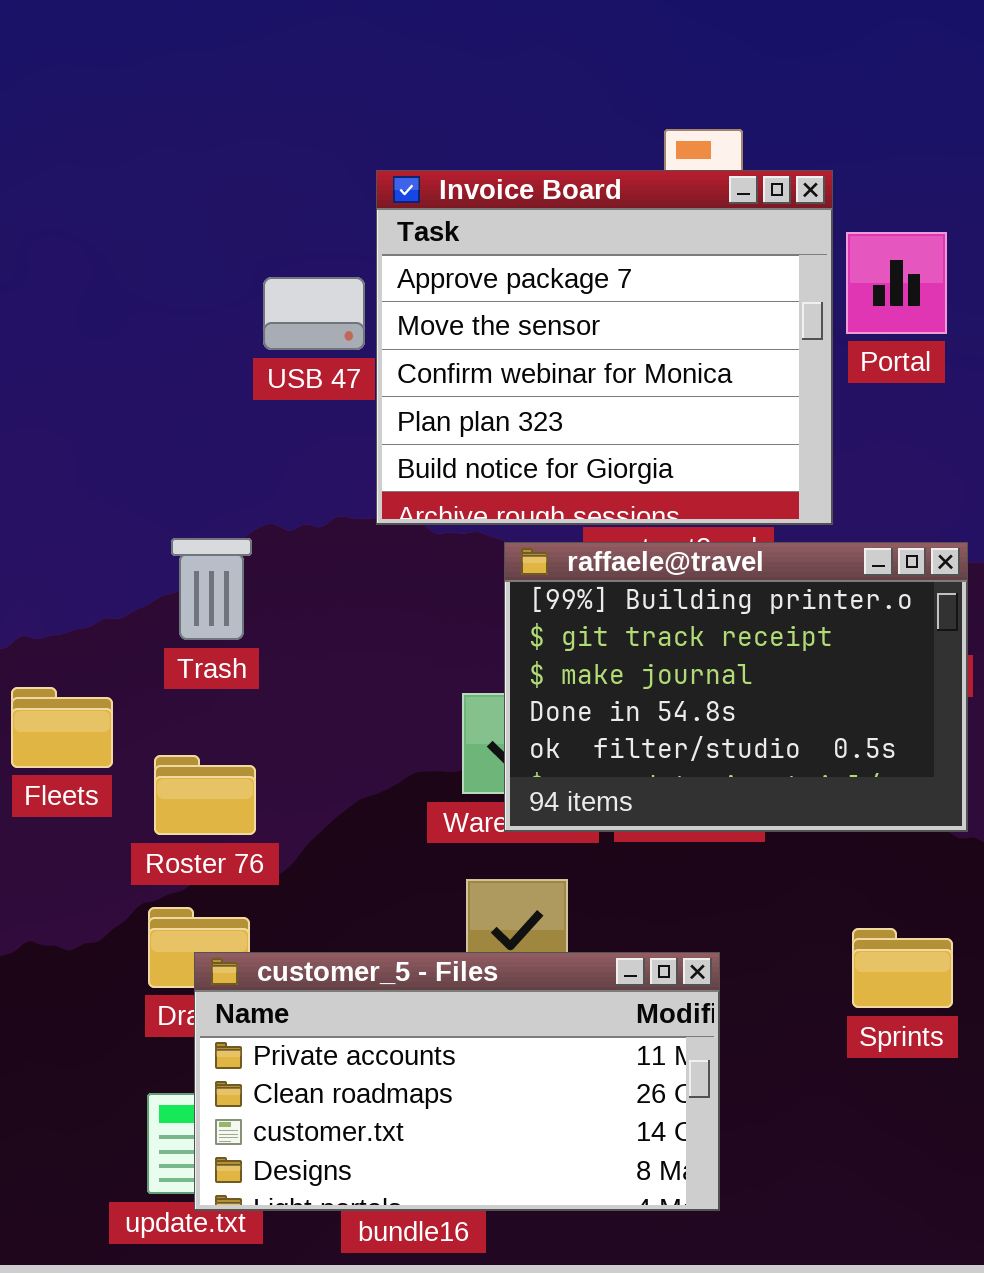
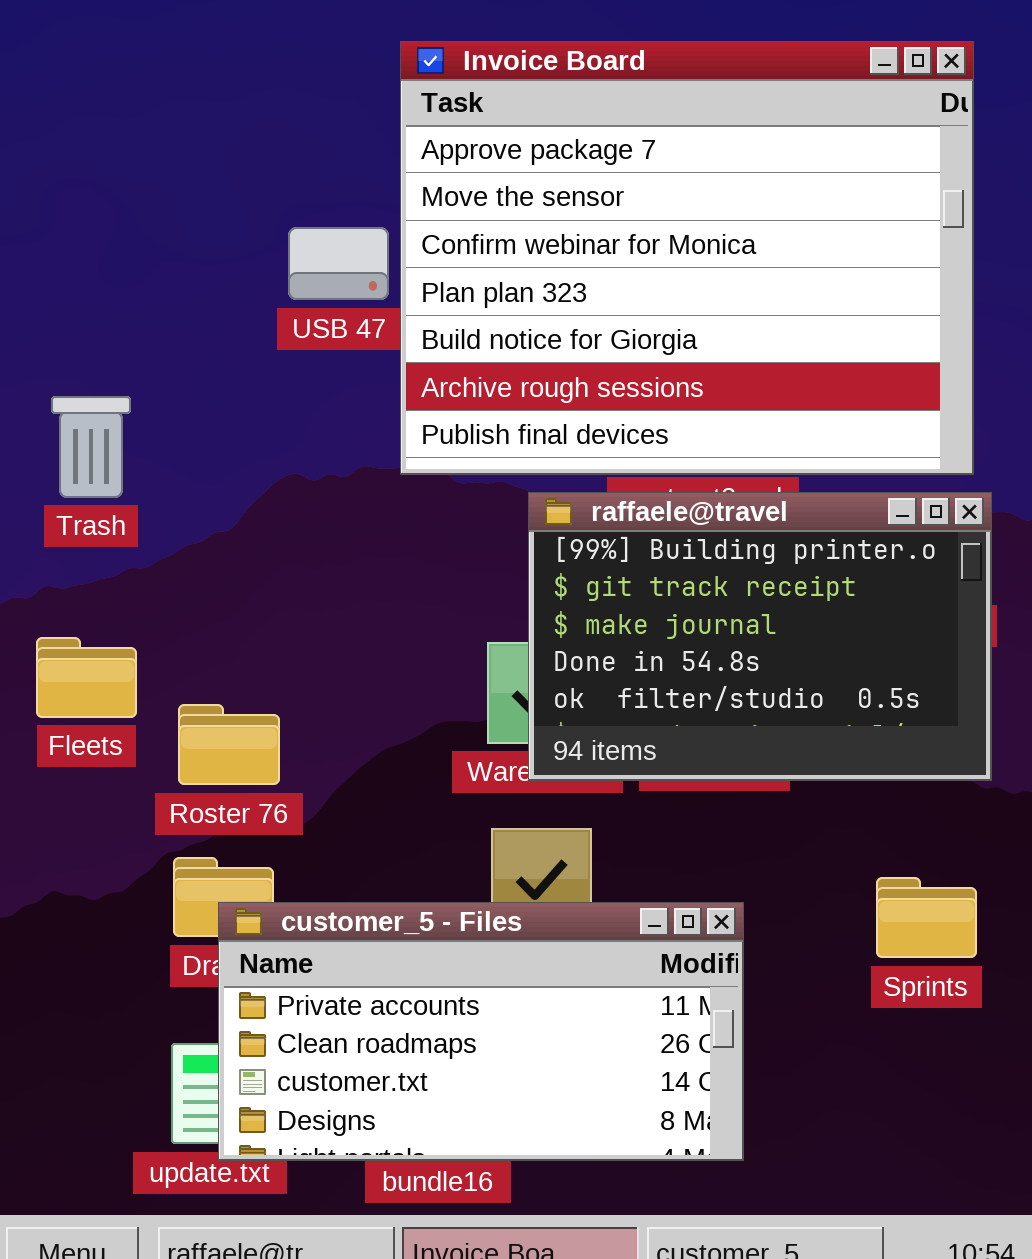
Invoice Board: [376,170,833,525] -> [400,41,974,475], resized
Trash: [171,538,252,640] -> [51,396,131,498], moved

